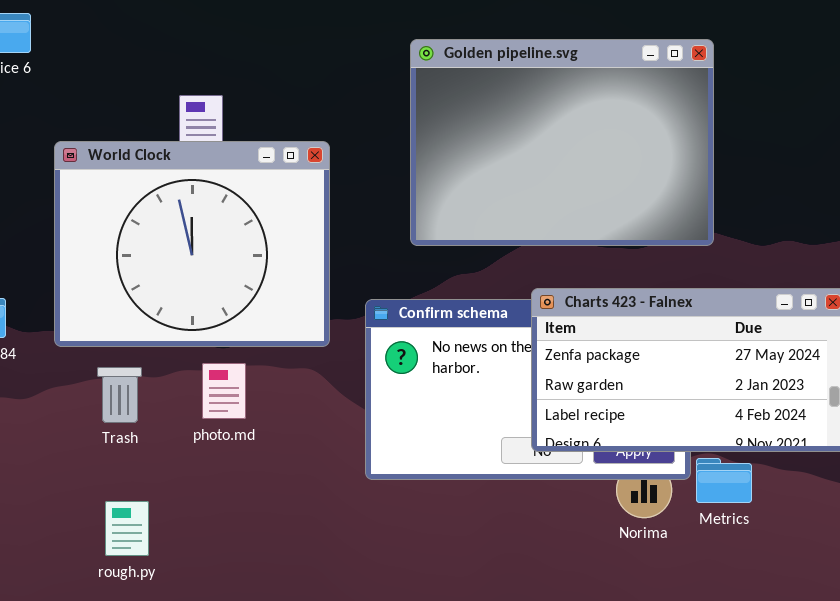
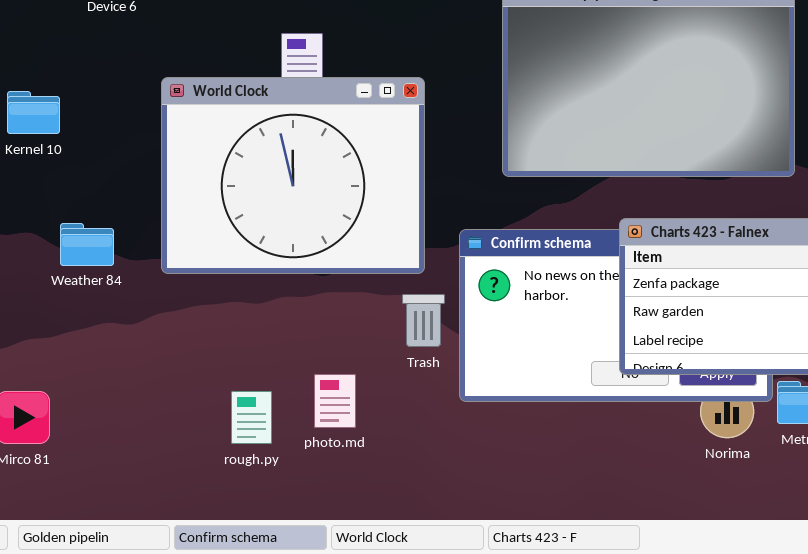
photo.md: [202,363,246,419] -> [314,374,356,428], moved
Trash: [97,367,142,423] -> [402,294,445,347], moved
rough.py: [105,501,149,556] -> [231,391,272,444], moved

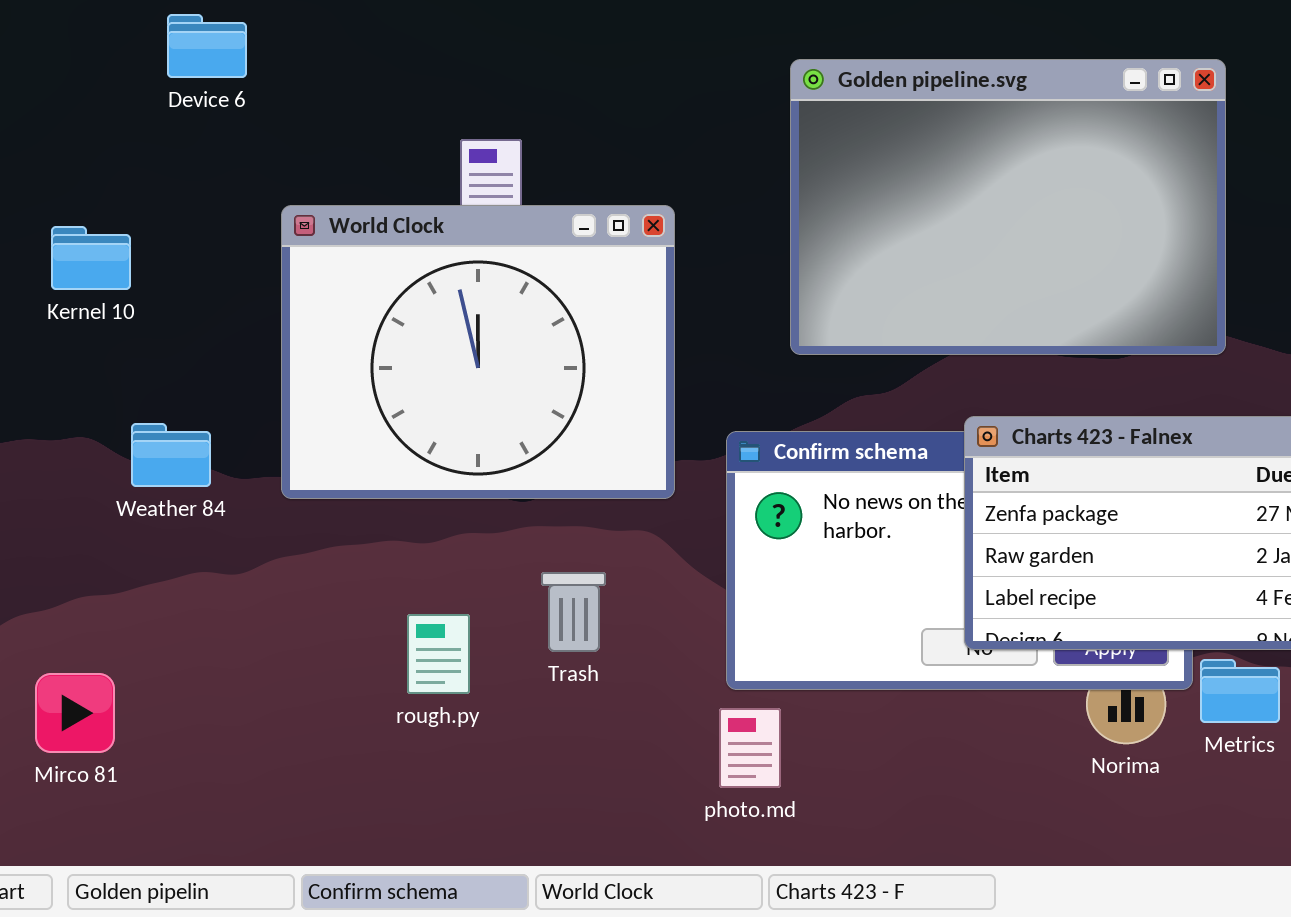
Trash: [402,294,445,347] -> [541,572,606,652], moved
photo.md: [314,374,356,428] -> [719,708,781,788], moved
rough.py: [231,391,272,444] -> [407,614,470,694], moved

